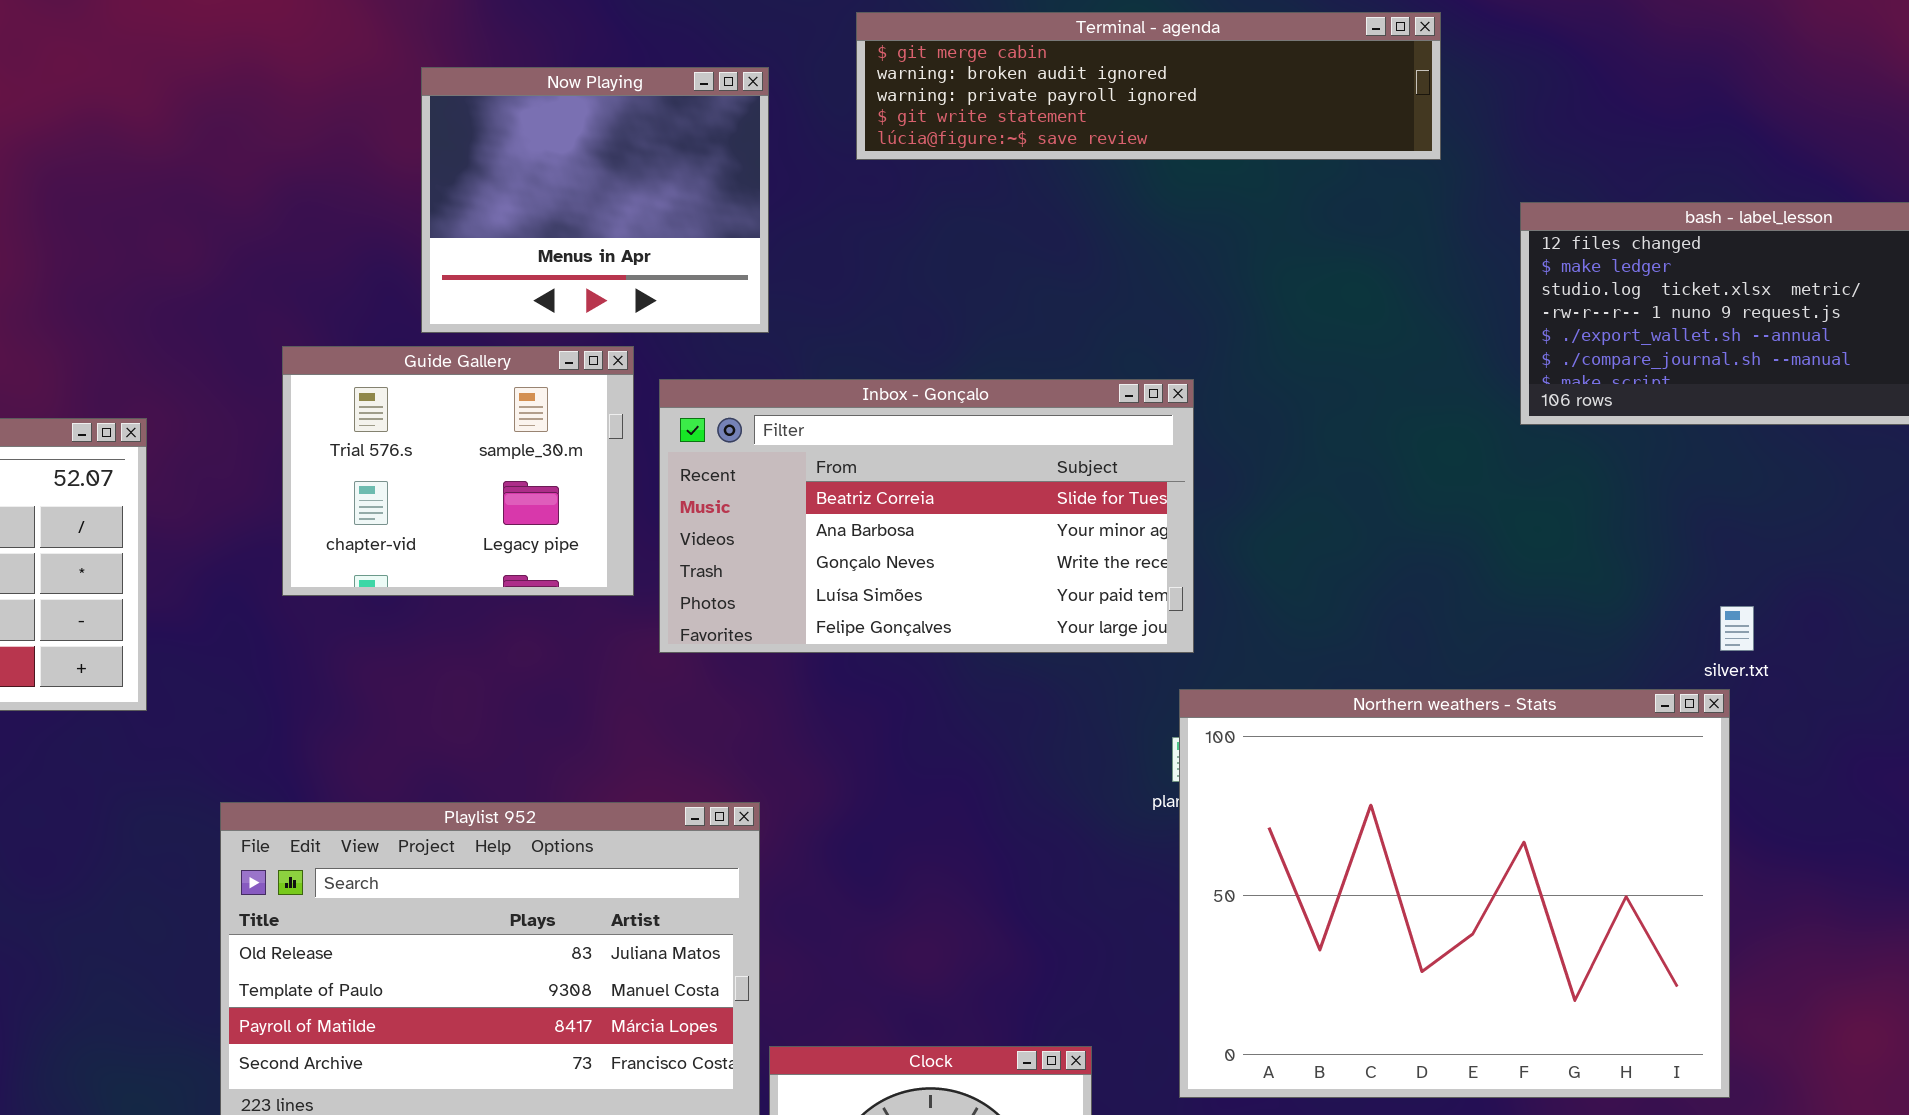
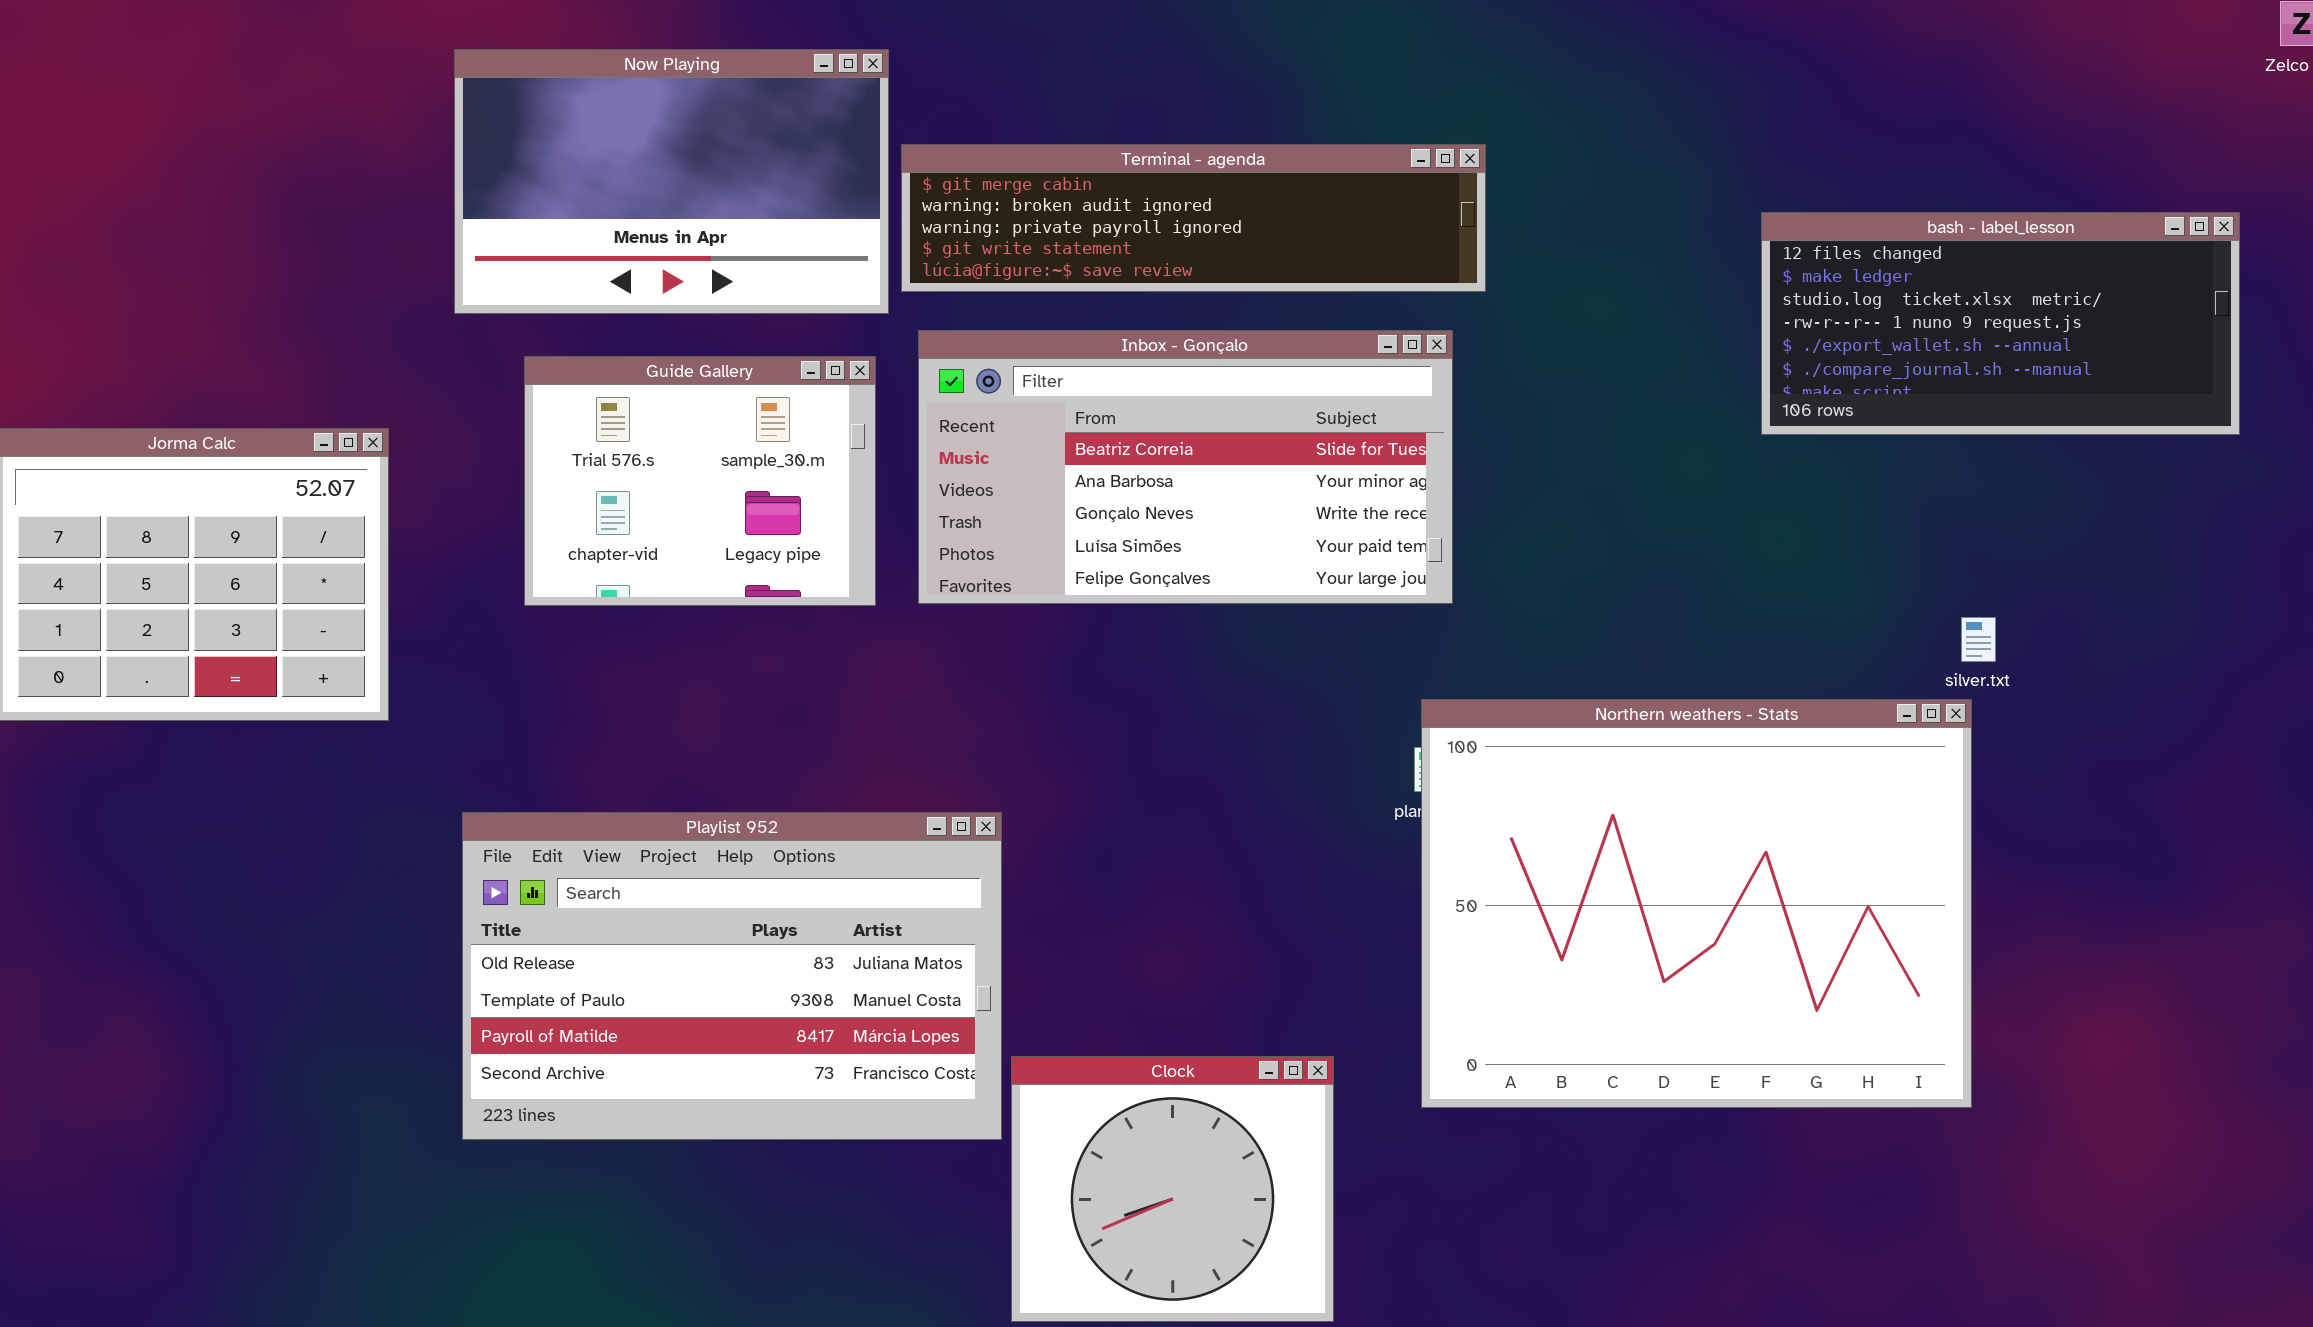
Terminal - agenda: [856,12,1441,160] -> [901,144,1486,292], moved
Now Playing: [421,67,769,333] -> [454,49,889,314], moved, resized
Inbox - Gonçalo: [659,379,1194,653] -> [918,330,1453,604], moved

